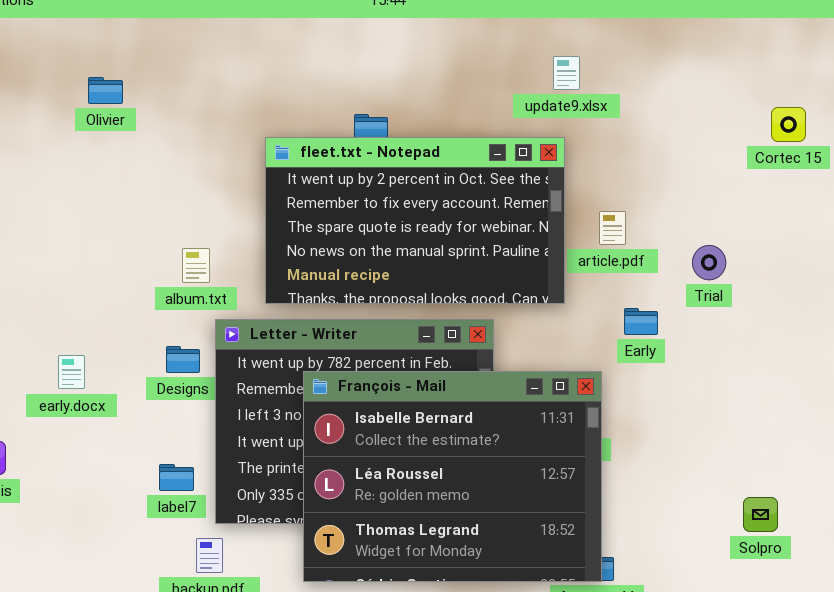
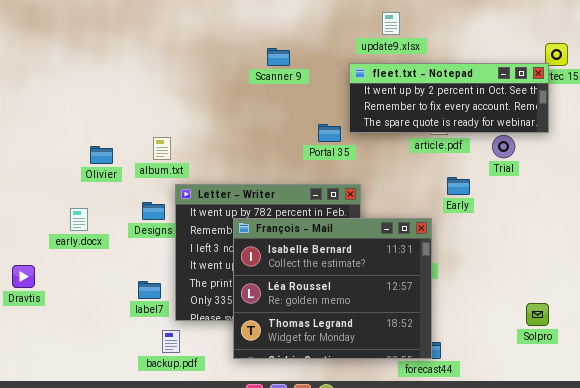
update9.xlsx: [553,56,580,90] -> [382,12,400,35], moved
Olivier: [88,77,123,104] -> [90,146,113,164], moved
fleet.txt - Notepad: [265,137,565,304] -> [349,63,549,133], moved, resized

